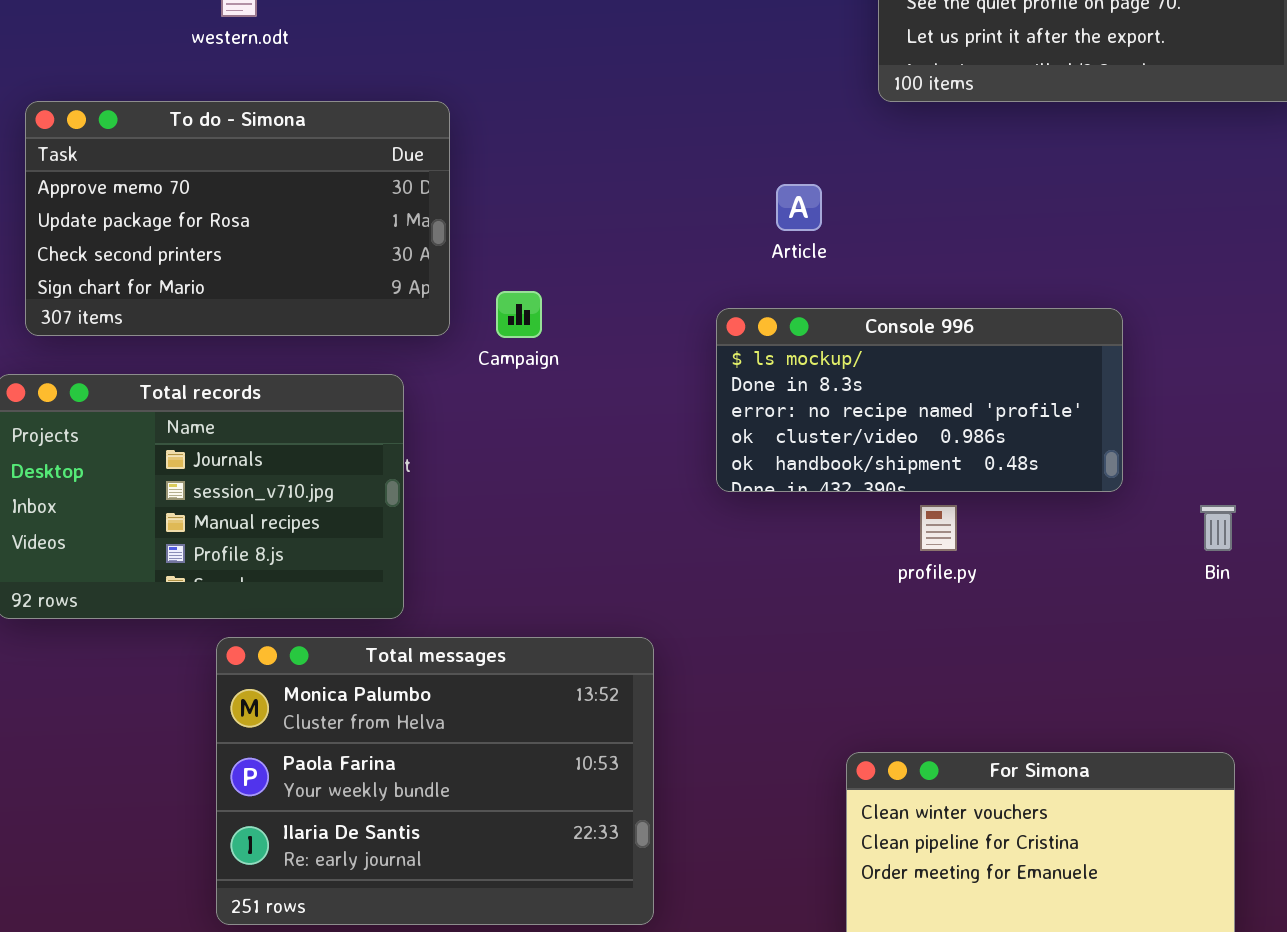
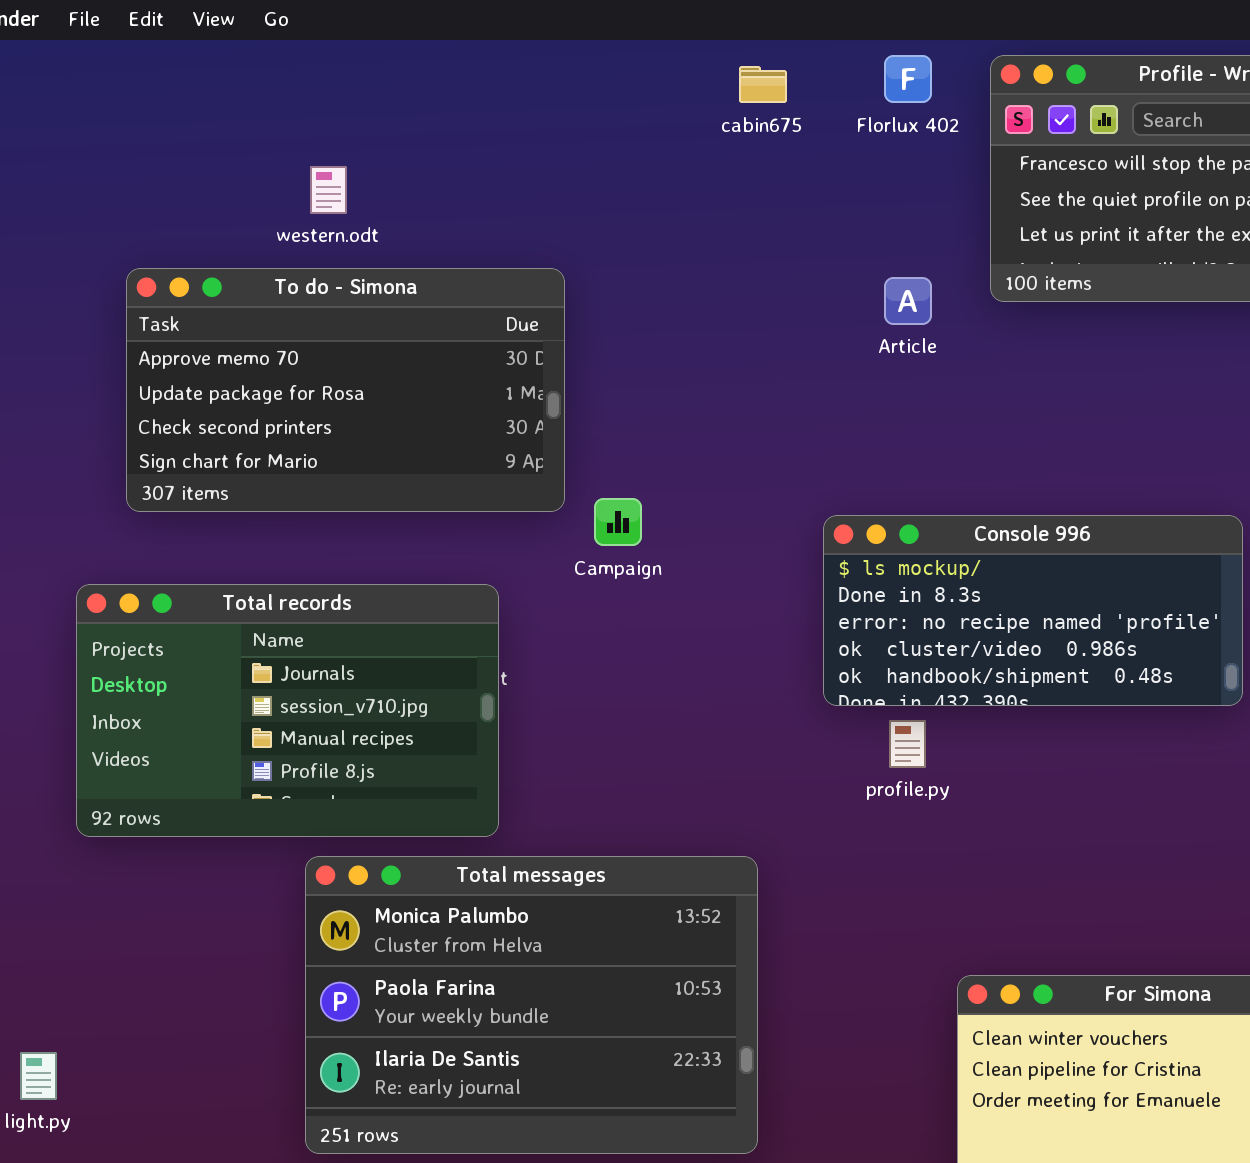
To do - Simona: [25,101,450,336] -> [126,268,565,512], moved
Article: [776,184,822,231] -> [884,277,932,325], moved
profile.py: [920,505,957,551] -> [889,720,926,768], moved

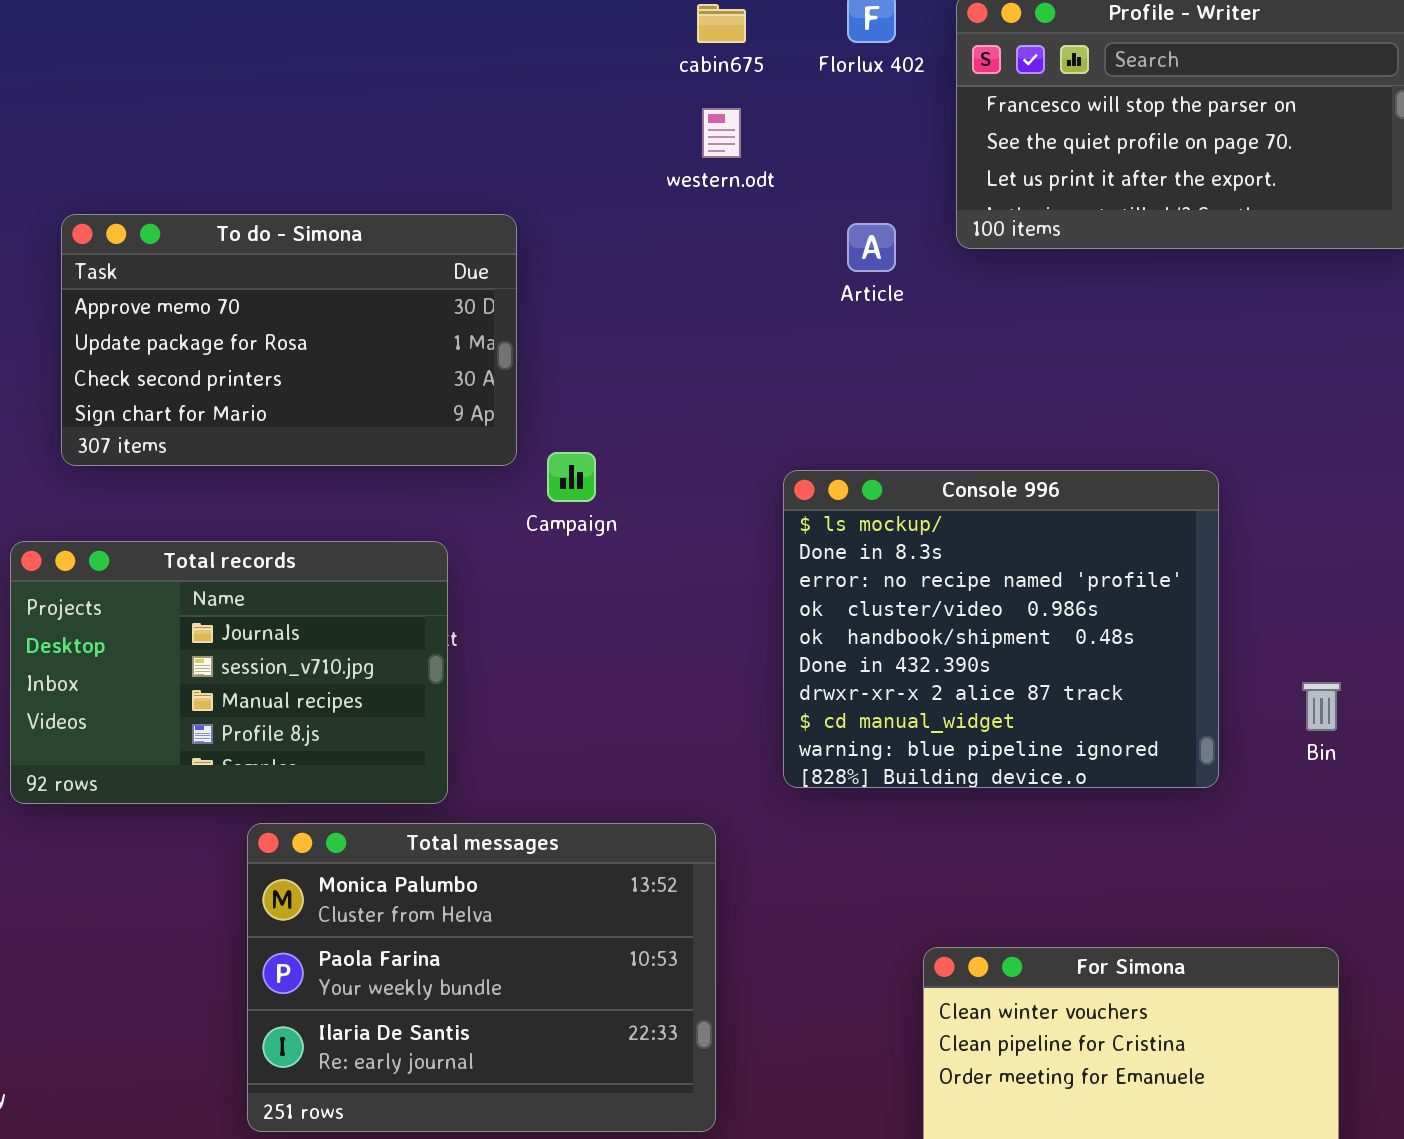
western.odt: [310,166,347,214] -> [702,108,741,158], moved
Console 996: [823,515,1243,706] -> [783,470,1219,788], resized

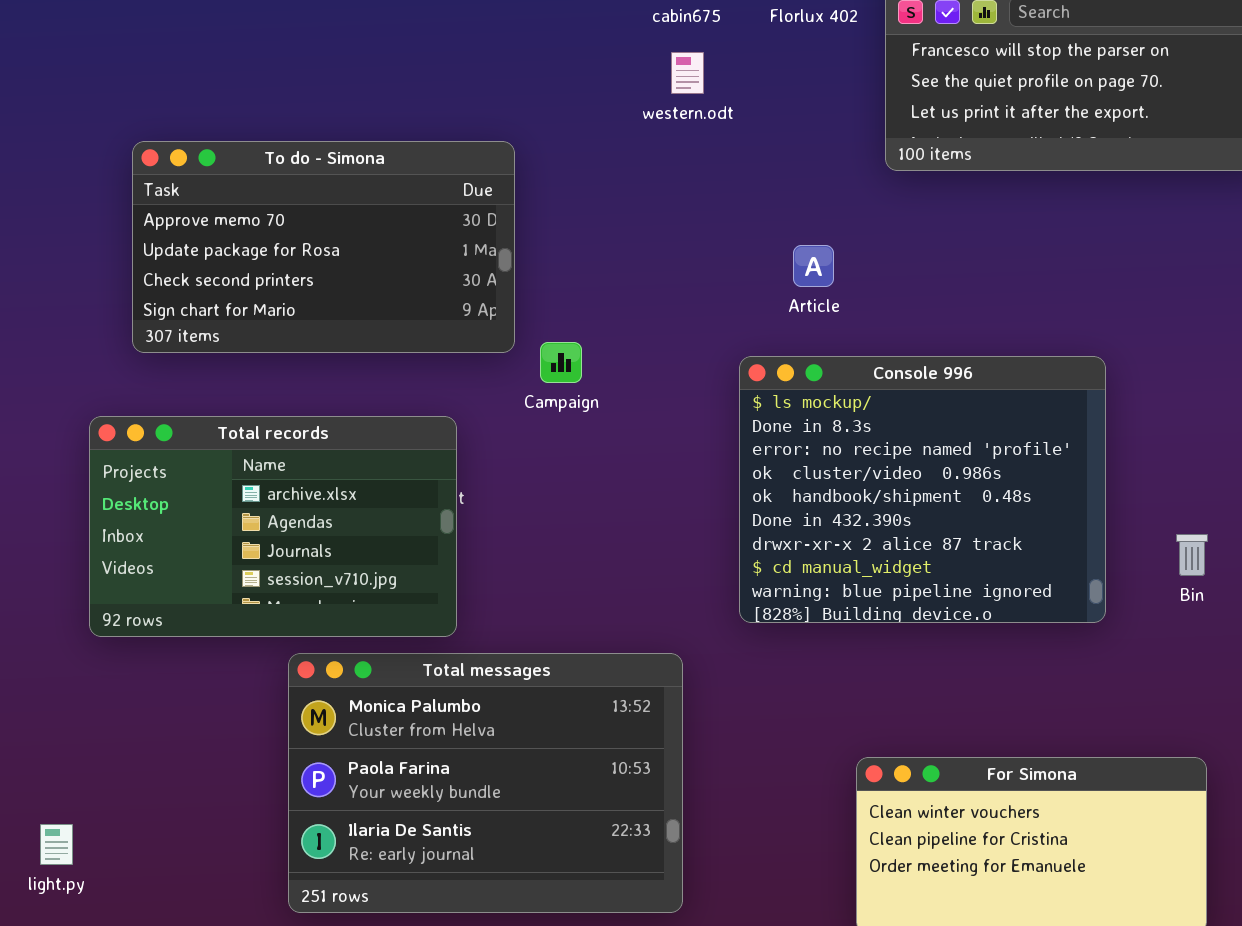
Article: [847,223,896,272] -> [793,245,834,287], moved
Total records: [10,541,448,804] -> [89,416,457,637], scrolled up 2 rows

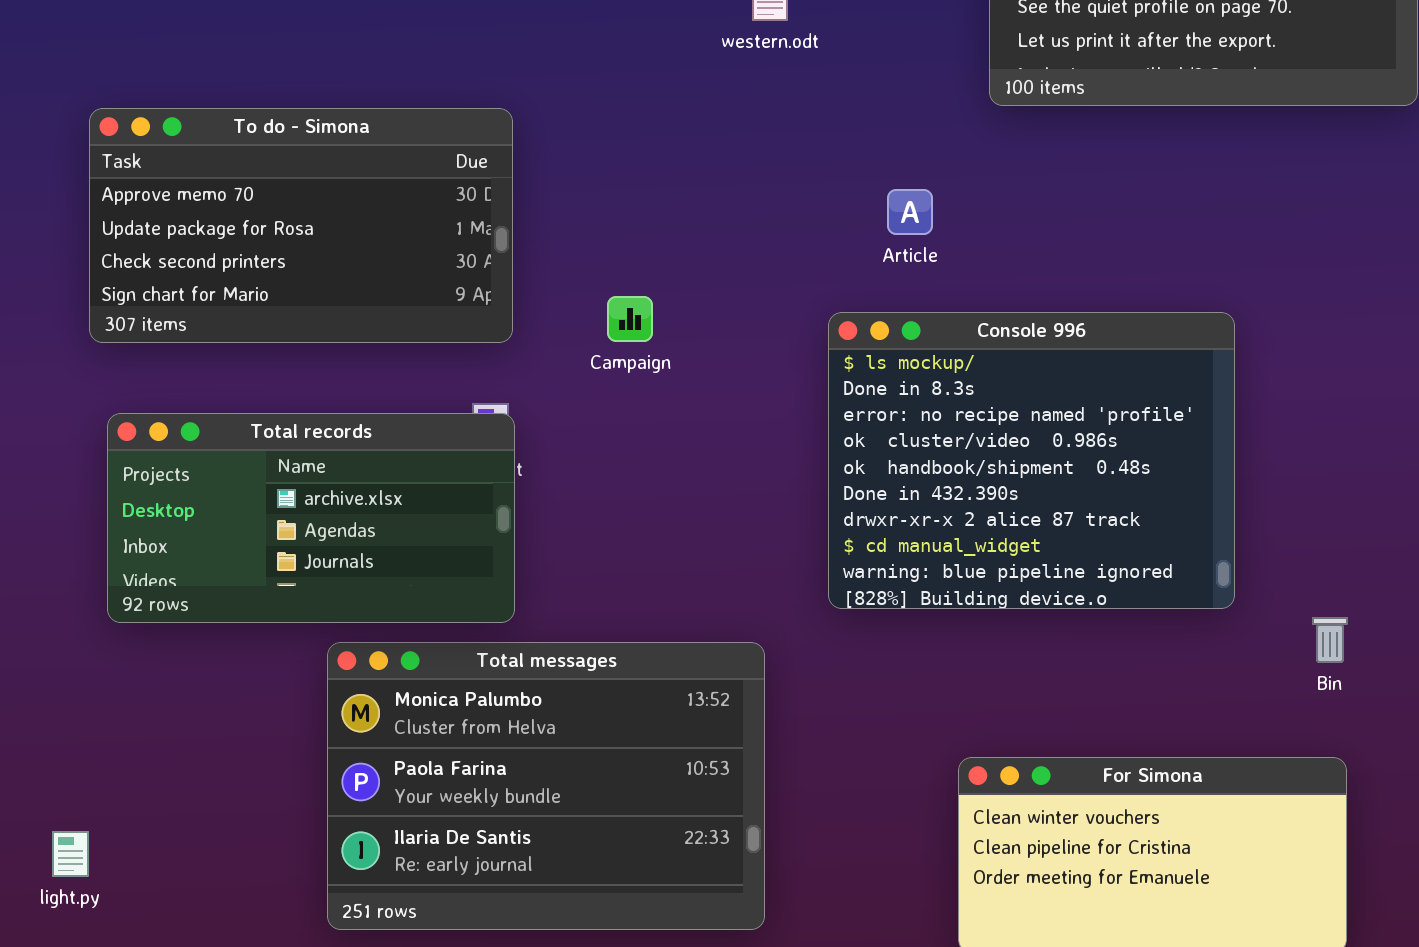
To do - Simona: [132,141,515,353] -> [89,108,513,343], moved
Total records: [89,416,457,637] -> [107,413,515,623], resized
Bin: [1176,534,1208,576] -> [1312,617,1348,663], moved

